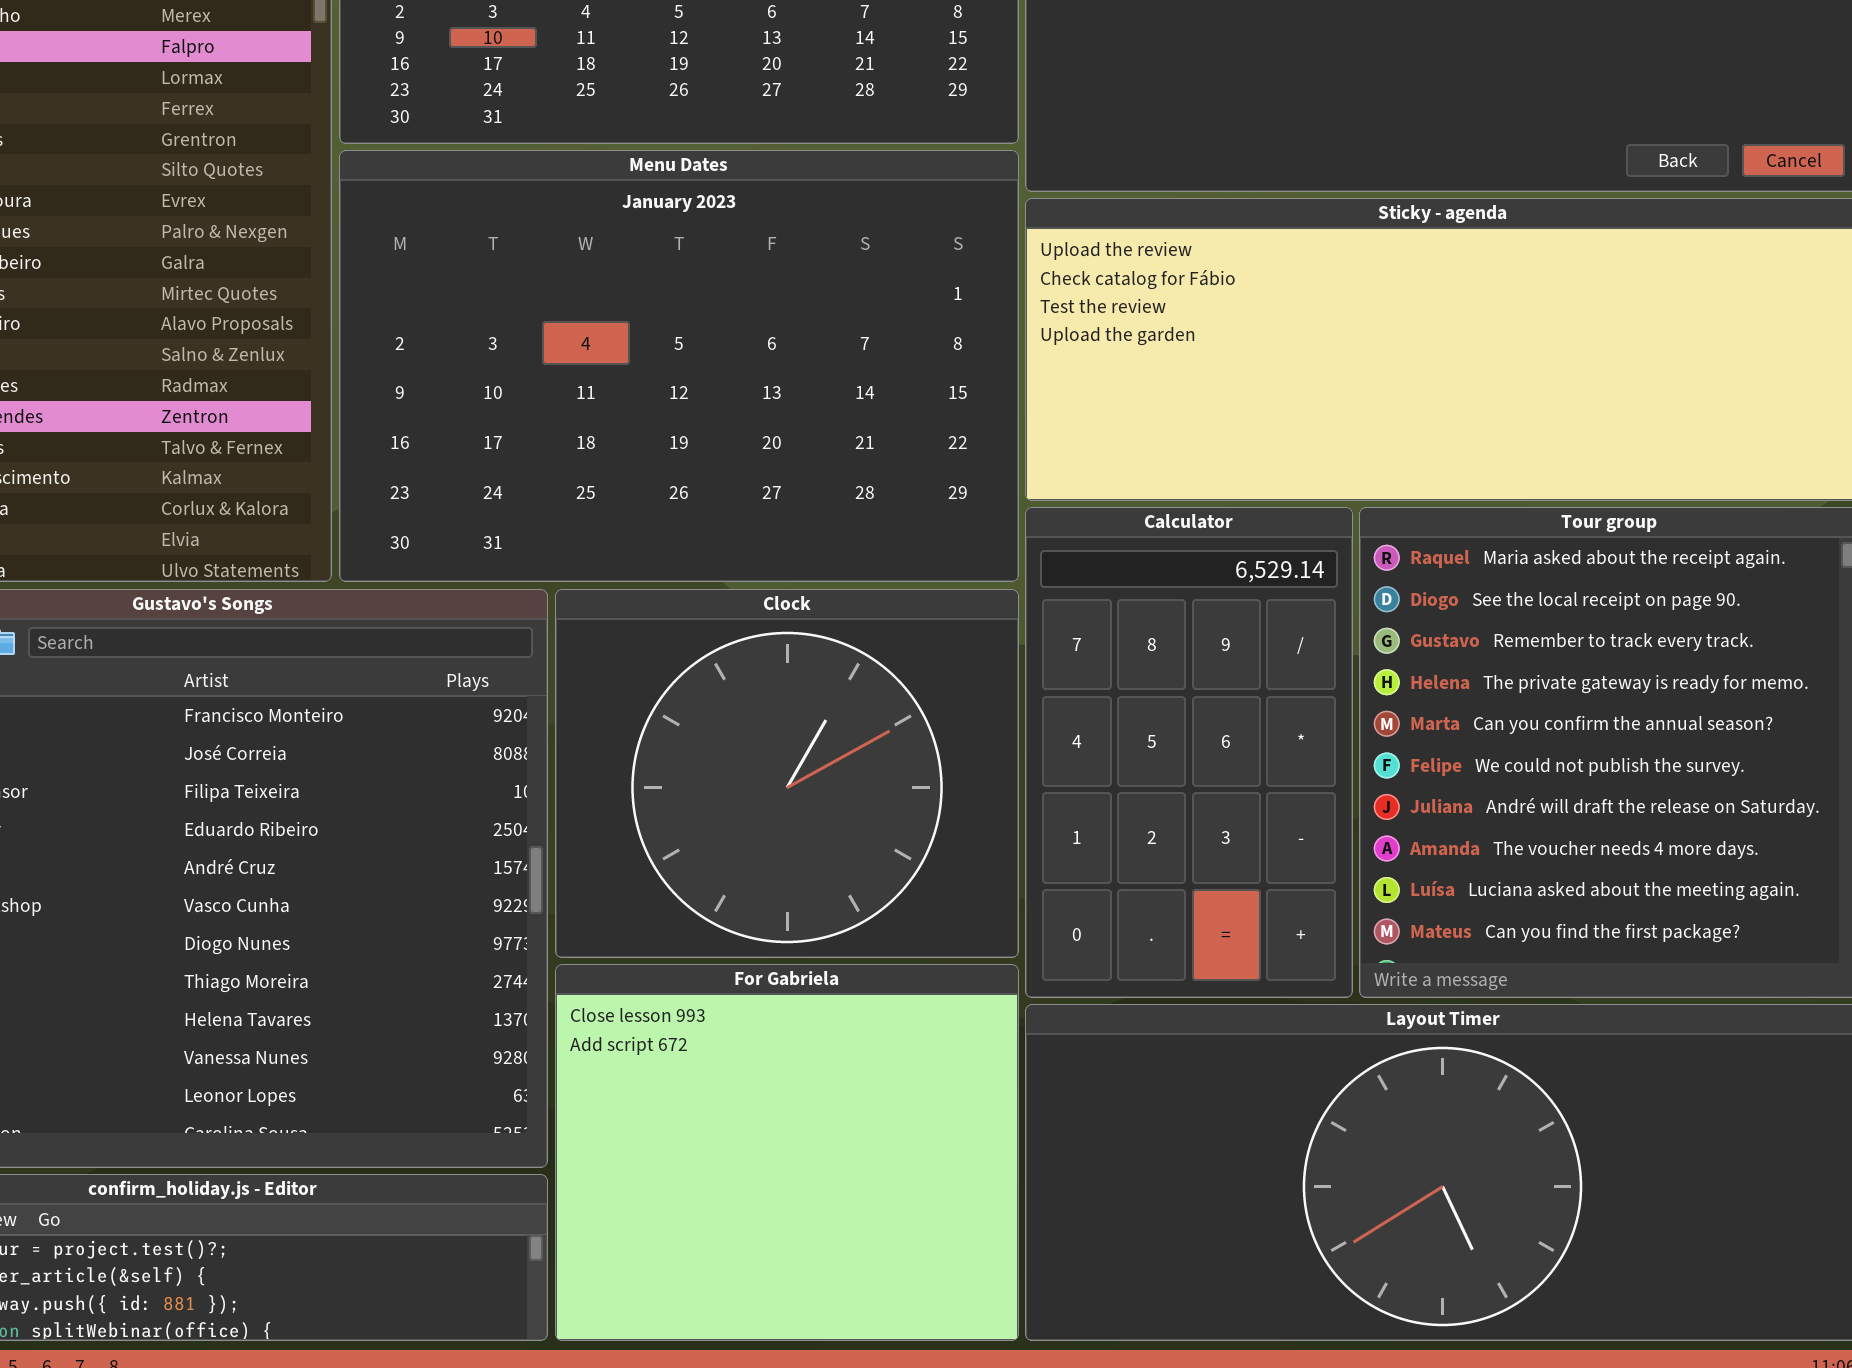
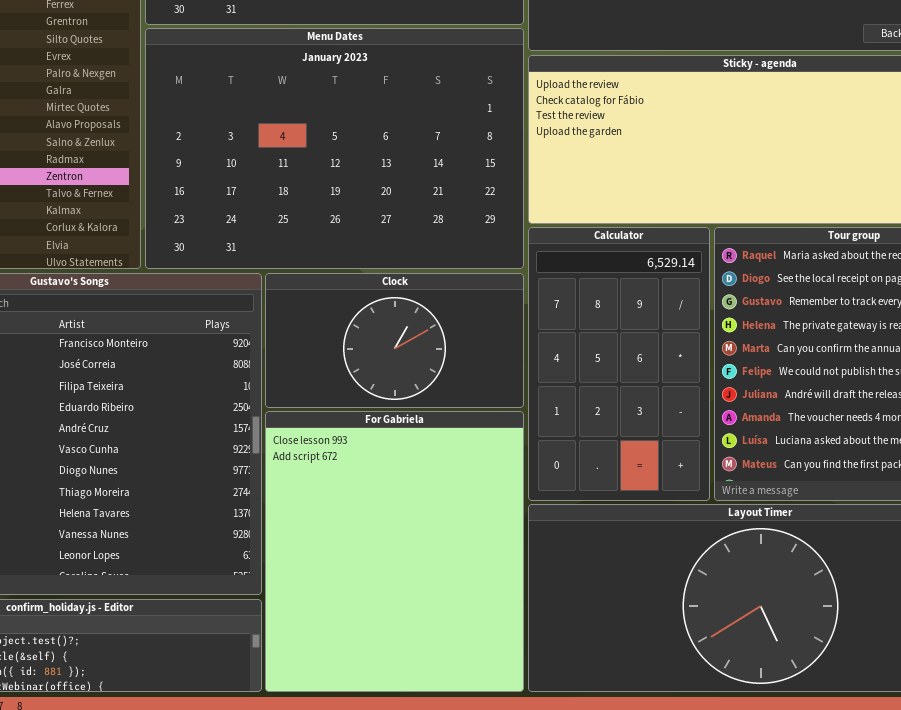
Clock: [555,589,1019,958] -> [265,273,524,408], resized
For Gabriela: [555,964,1019,1341] -> [265,411,524,692], resized

